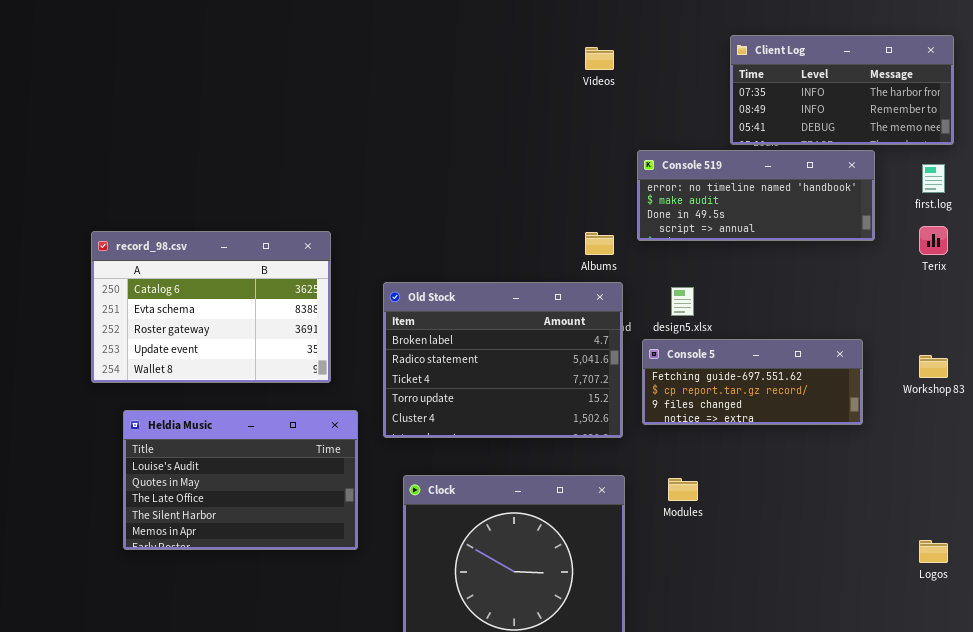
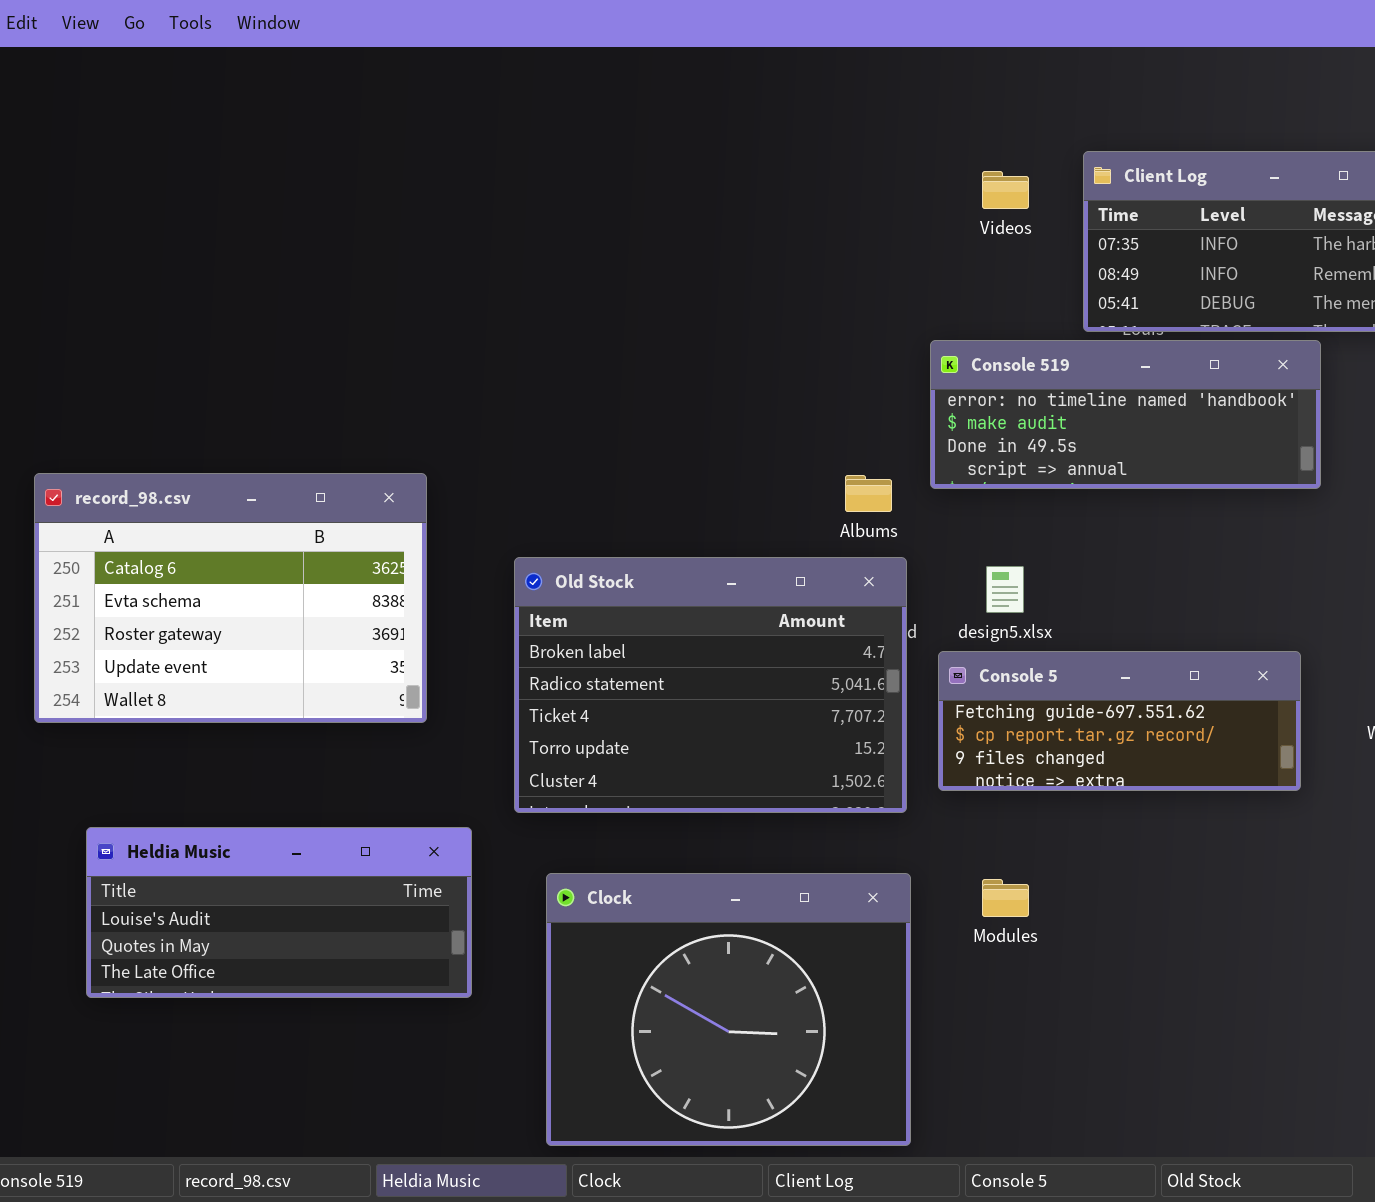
Videos: [585,47,614,70] -> [982,171,1029,209], moved
Heldia Music: [123,410,358,550] -> [86,827,472,998], resized

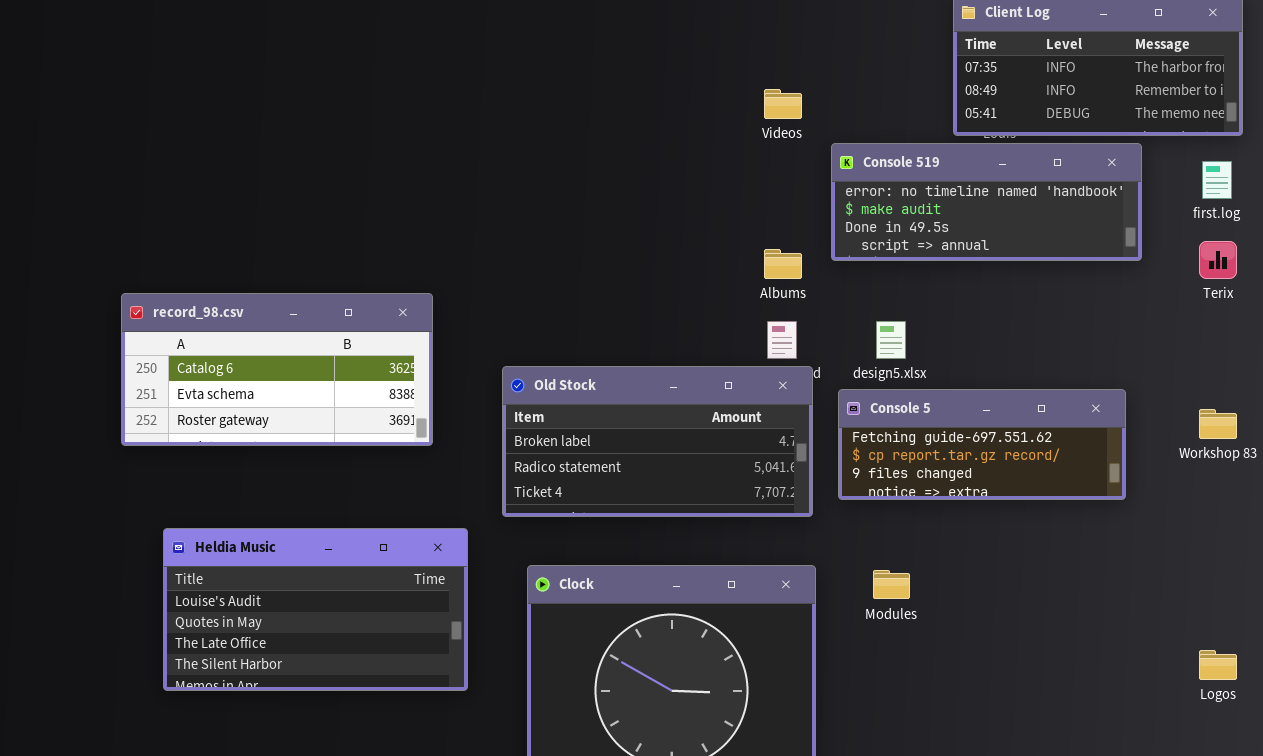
Videos: [982,171,1029,209] -> [764,89,802,119], moved
record_98.csv: [34,473,427,723] -> [121,293,433,446], resized
Old Stock: [514,557,907,813] -> [502,366,813,517], resized
Heldia Music: [86,827,472,998] -> [163,528,468,691], resized

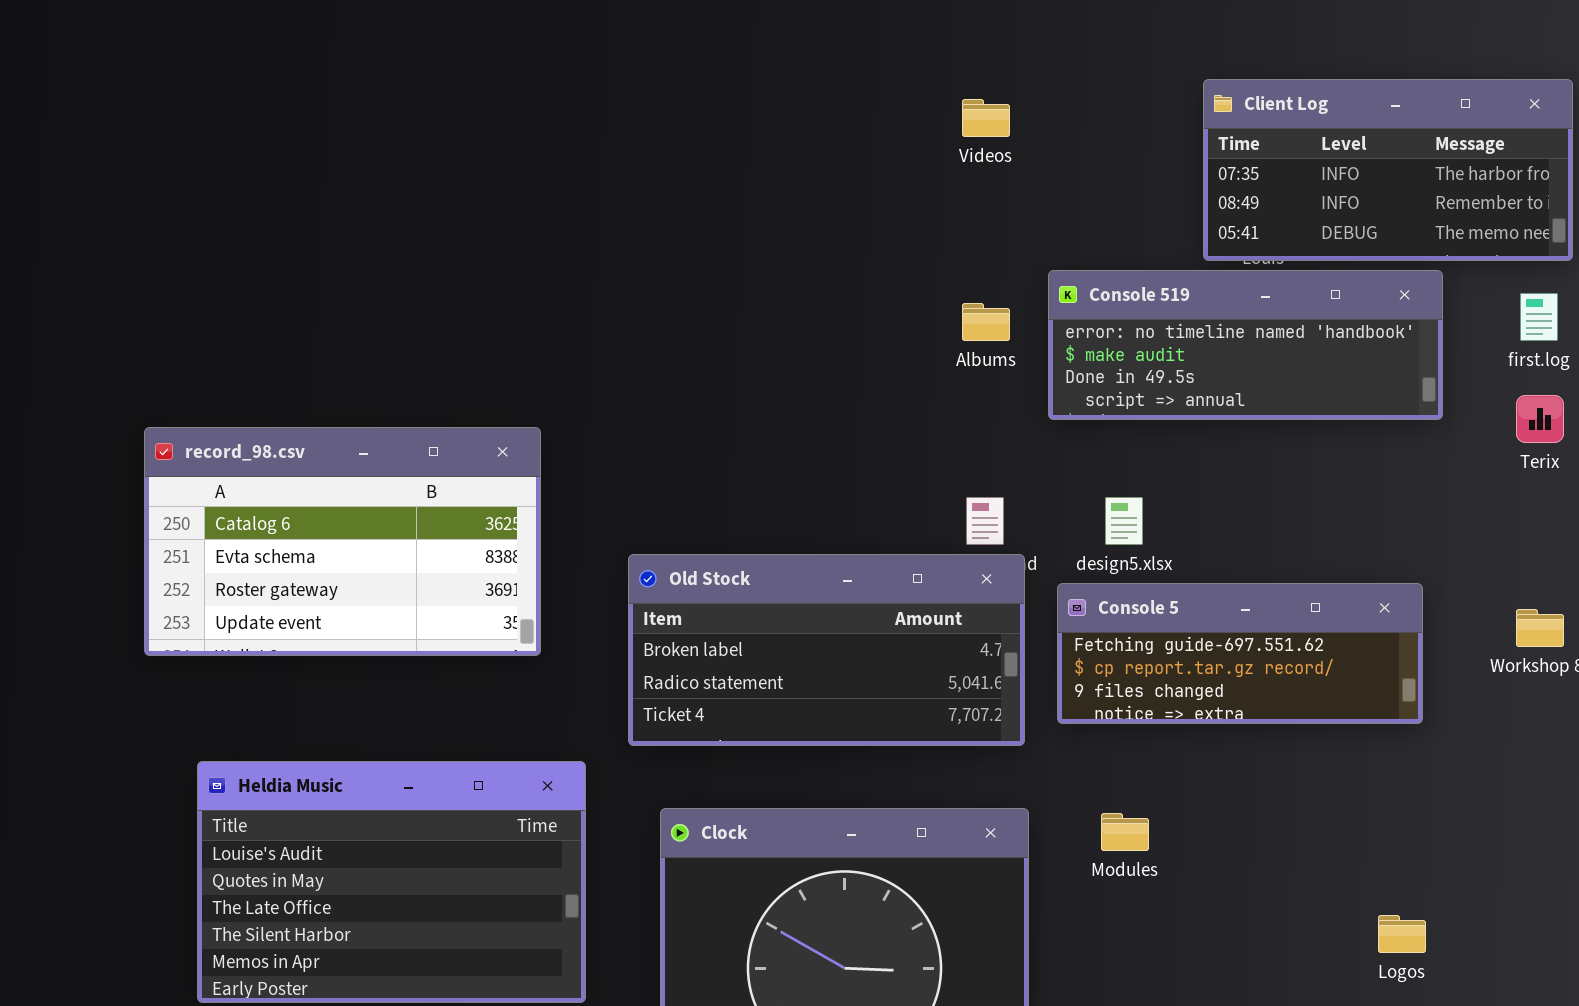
Videos: [764,89,802,119] -> [962,99,1010,137], moved
Albums: [764,249,802,279] -> [962,303,1010,341], moved
record_98.csv: [121,293,433,446] -> [144,427,541,656], resized
Heldia Music: [163,528,468,691] -> [197,761,586,1003], resized
Logos: [1199,650,1237,680] -> [1378,915,1426,953], moved

